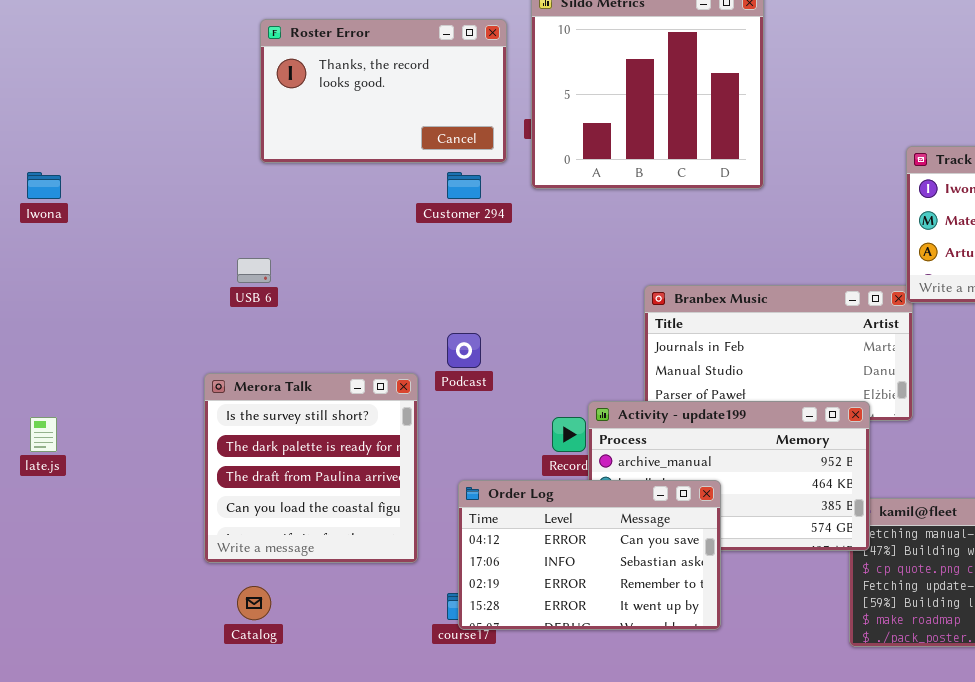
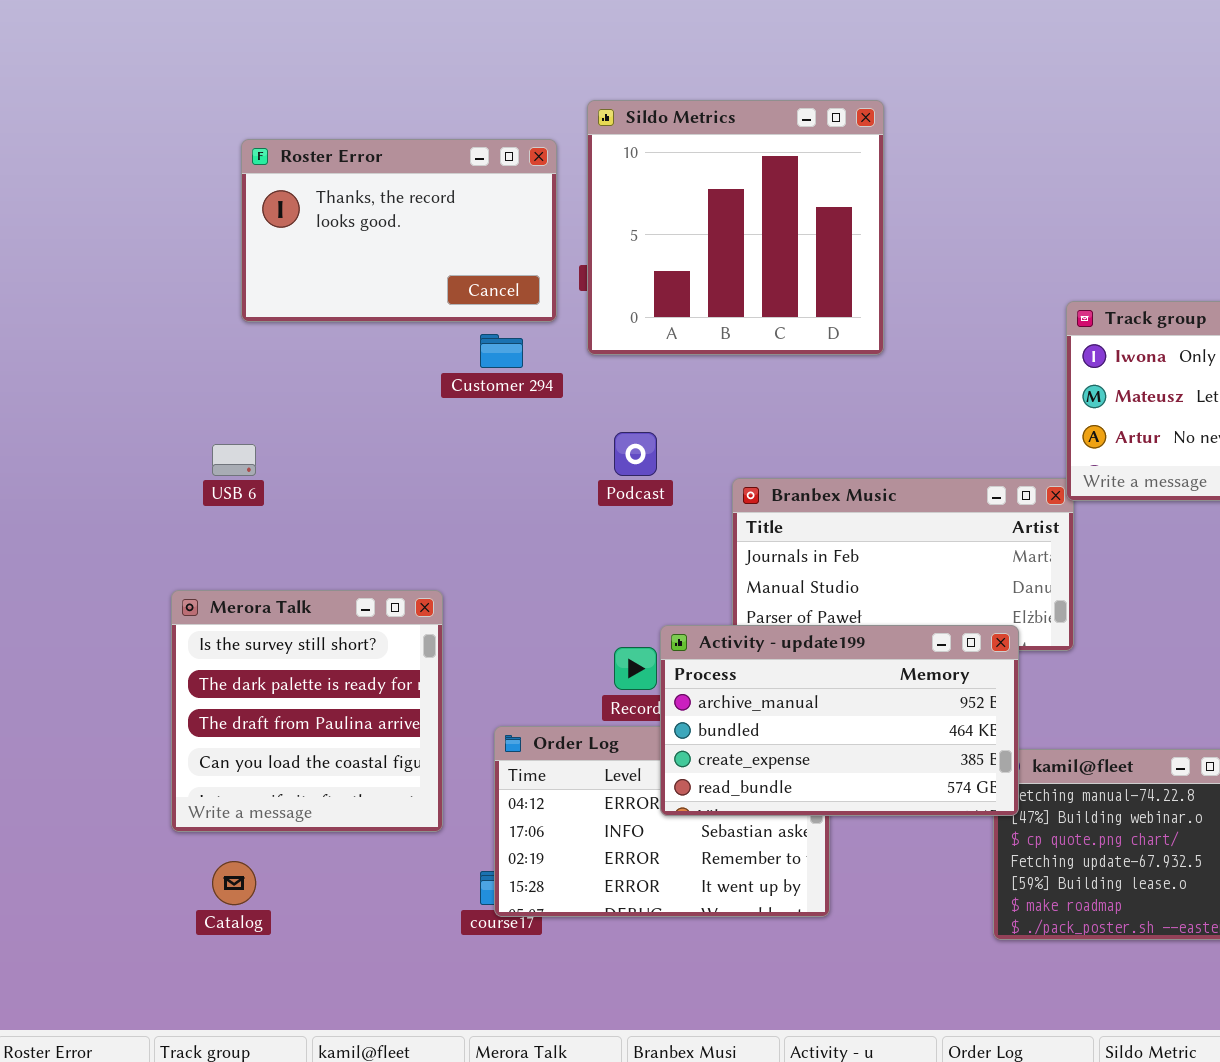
Podcast: [447,333,481,368] -> [614,432,657,476], moved
Activity - update199: [588,401,870,551] -> [660,625,1019,816], raised

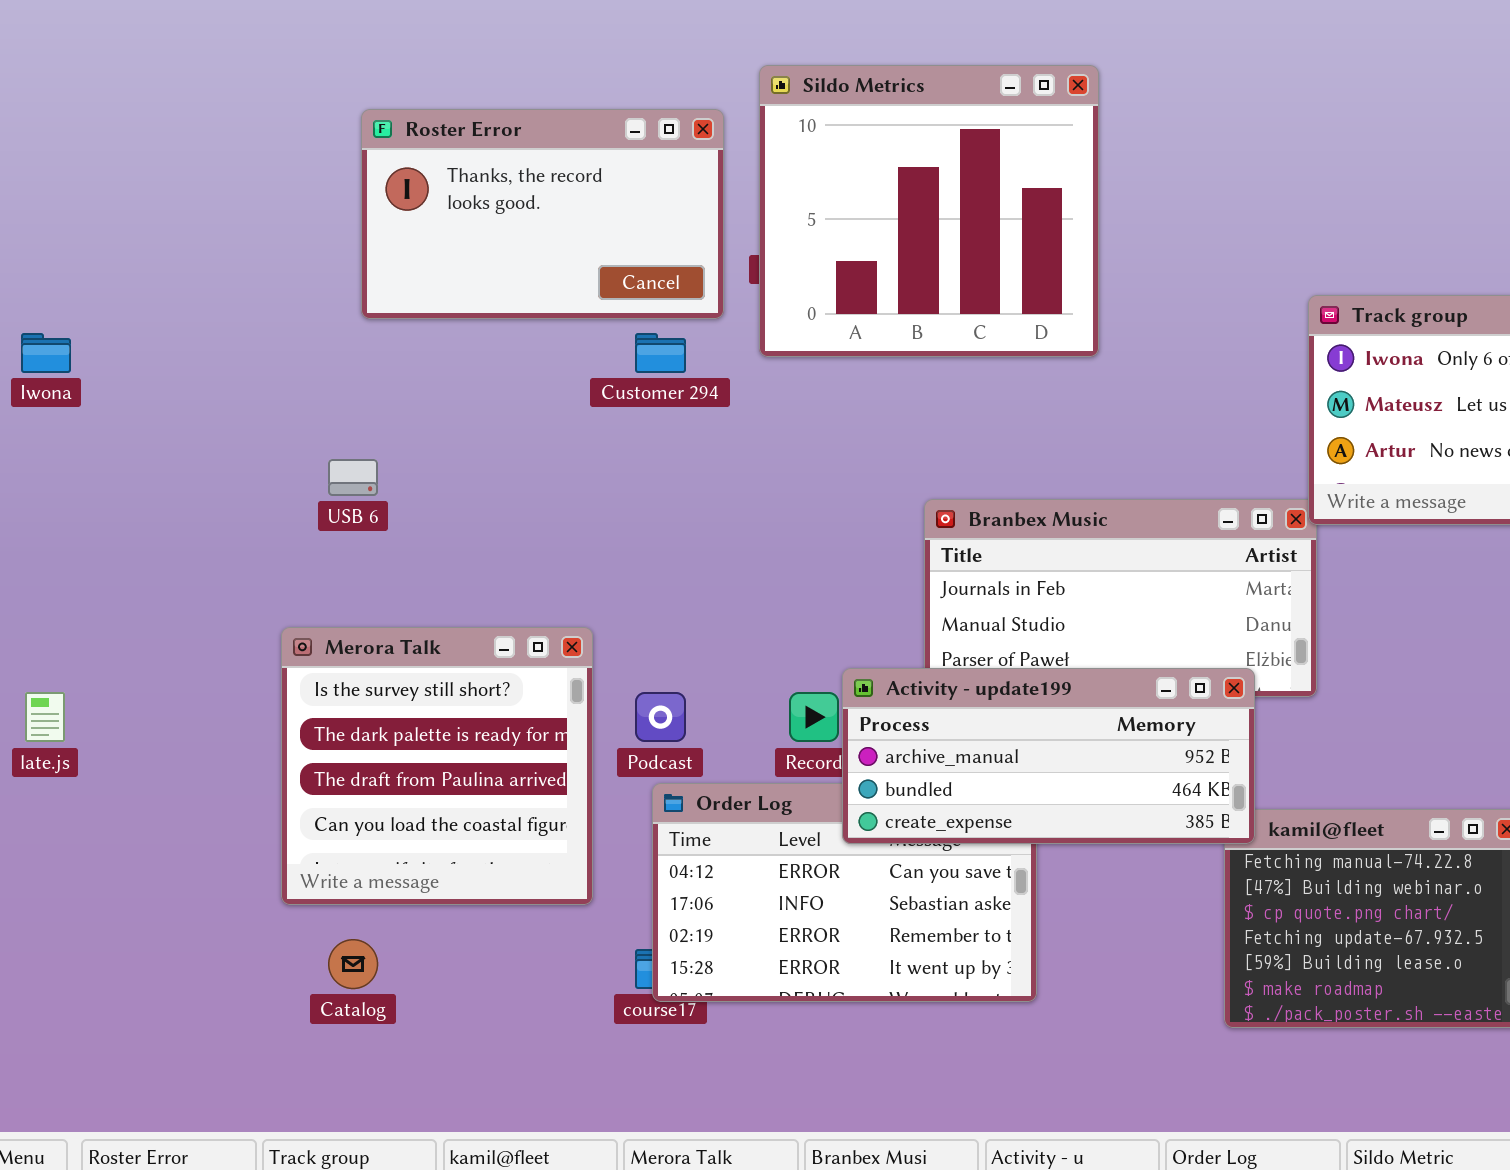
Podcast: [614,432,657,476] -> [635,692,686,742], moved
Activity - update199: [660,625,1019,816] -> [842,668,1255,844], resized

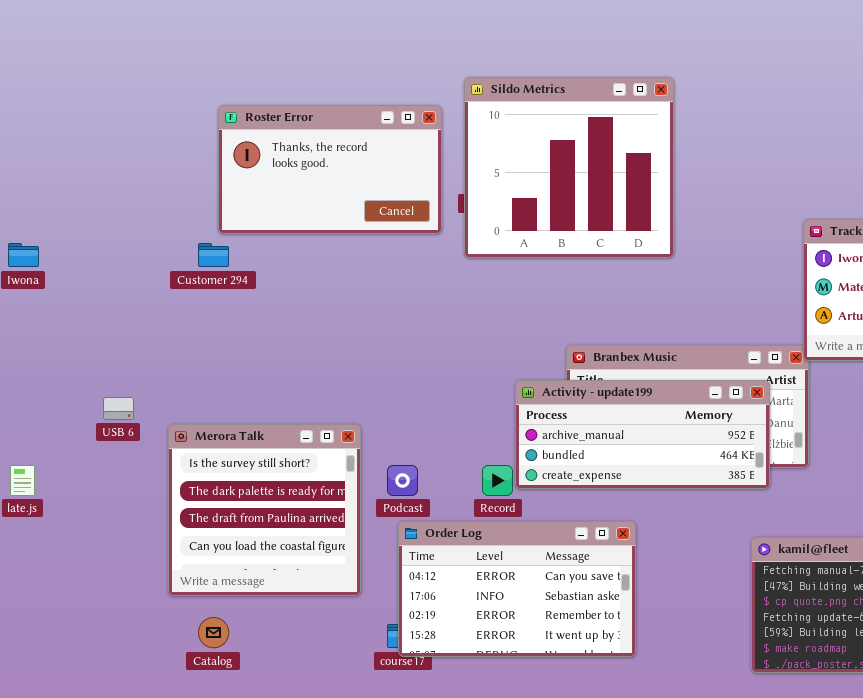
Customer 294: [635,333,686,373] -> [198,243,229,267], moved
USB 6: [328,459,378,496] -> [103,397,134,420], moved
Activity - update199: [842,668,1255,844] -> [515,380,770,489], moved

